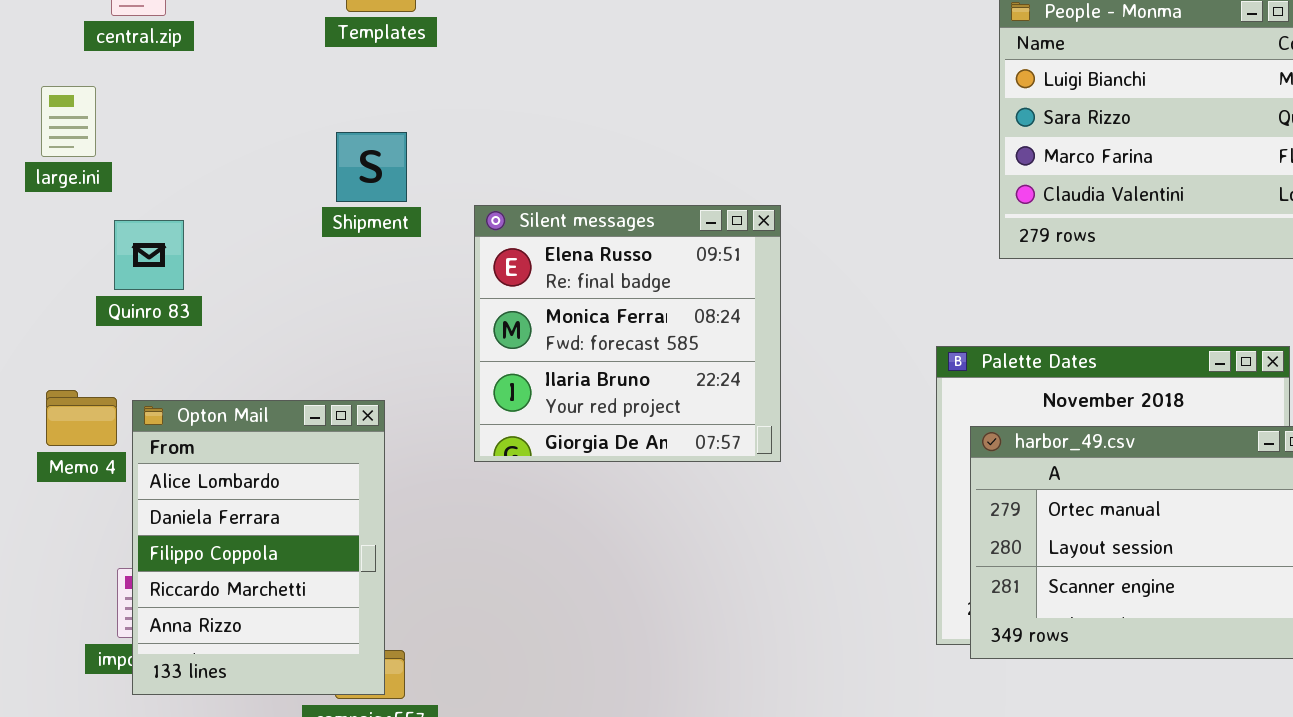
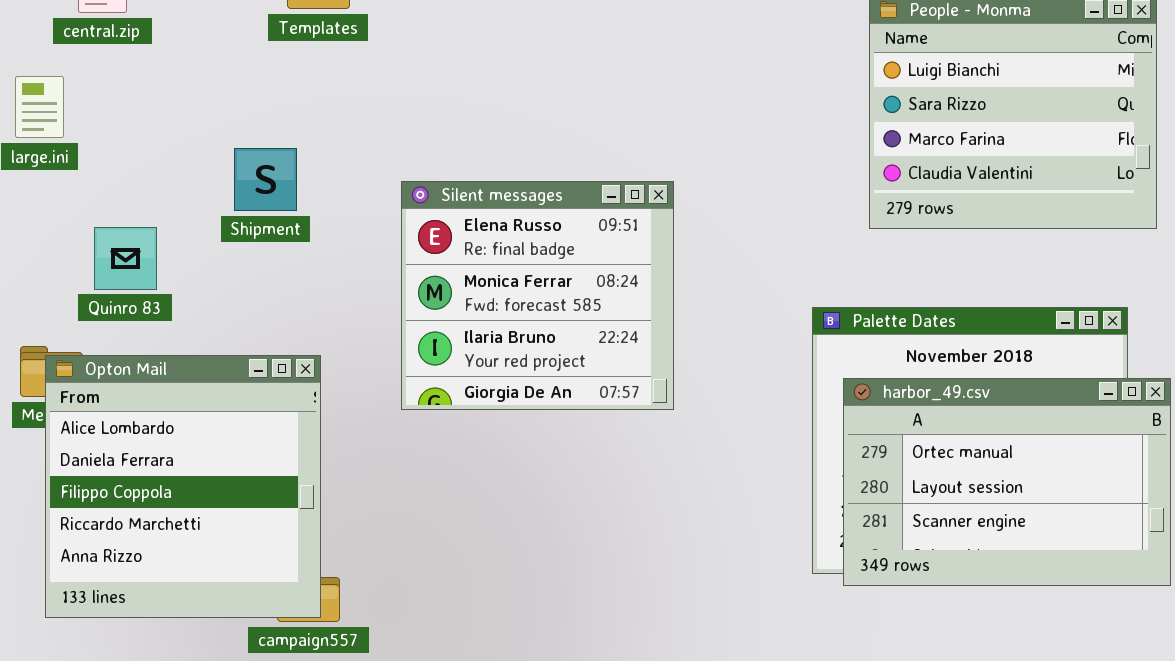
Shipment: [336,132,407,202] -> [234,148,297,211], moved
Quinro 83: [114,220,184,290] -> [94,227,157,290], moved
Opton Mail: [132,400,385,695] -> [45,355,321,618], resized

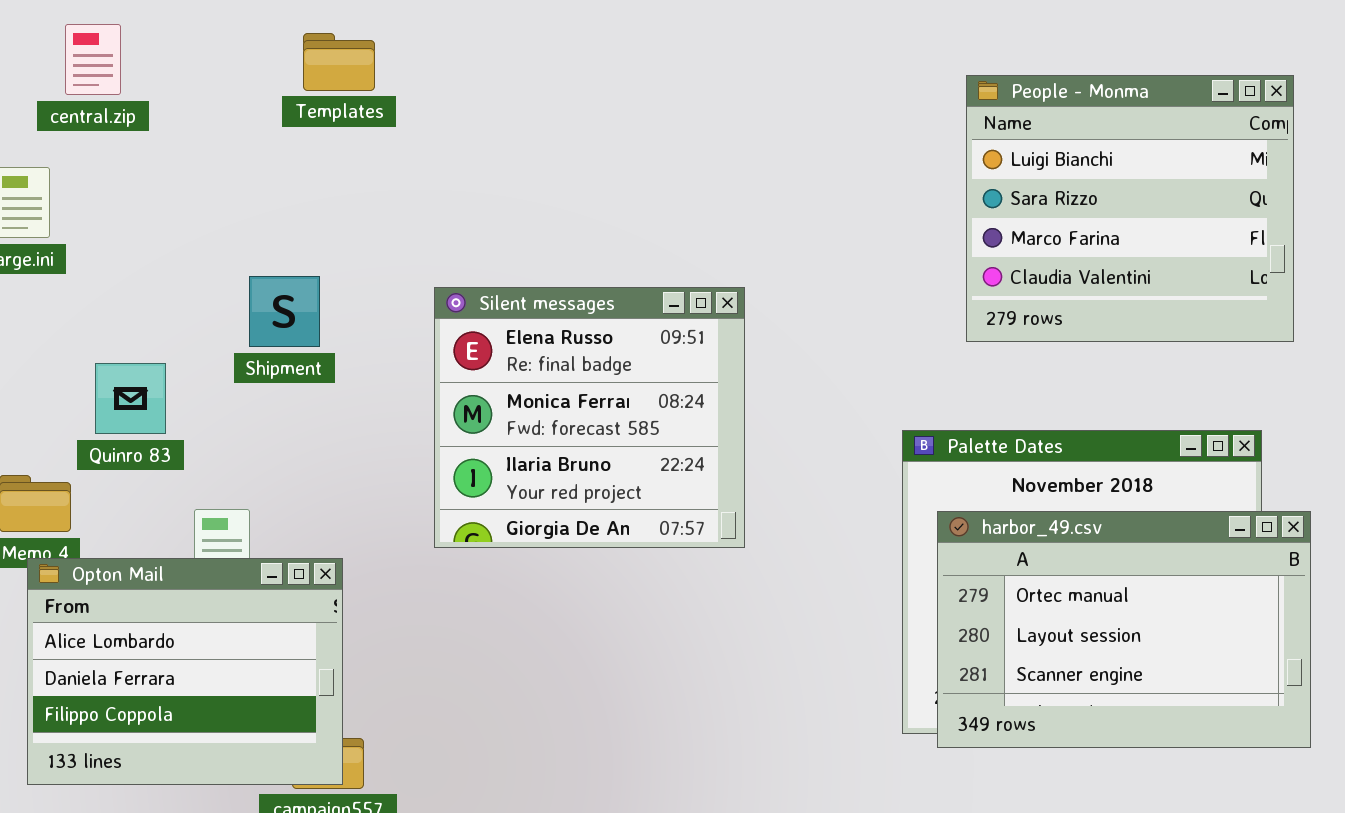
Shipment: [234,148,297,211] -> [249,276,320,347], moved
Quinro 83: [94,227,157,290] -> [95,363,166,434], moved
Opton Mail: [45,355,321,618] -> [27,558,343,785], resized

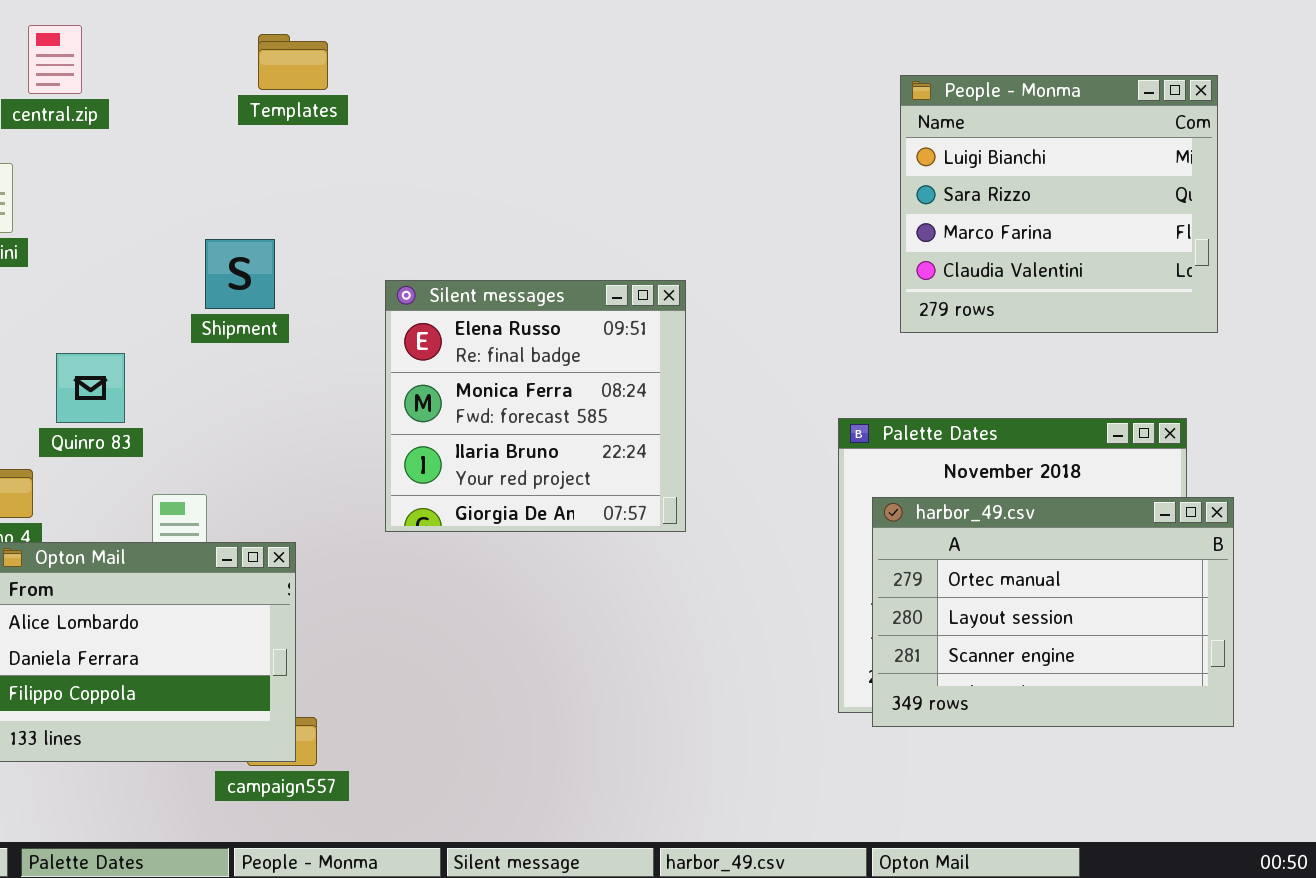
Shipment: [249,276,320,347] -> [205,239,275,309], moved

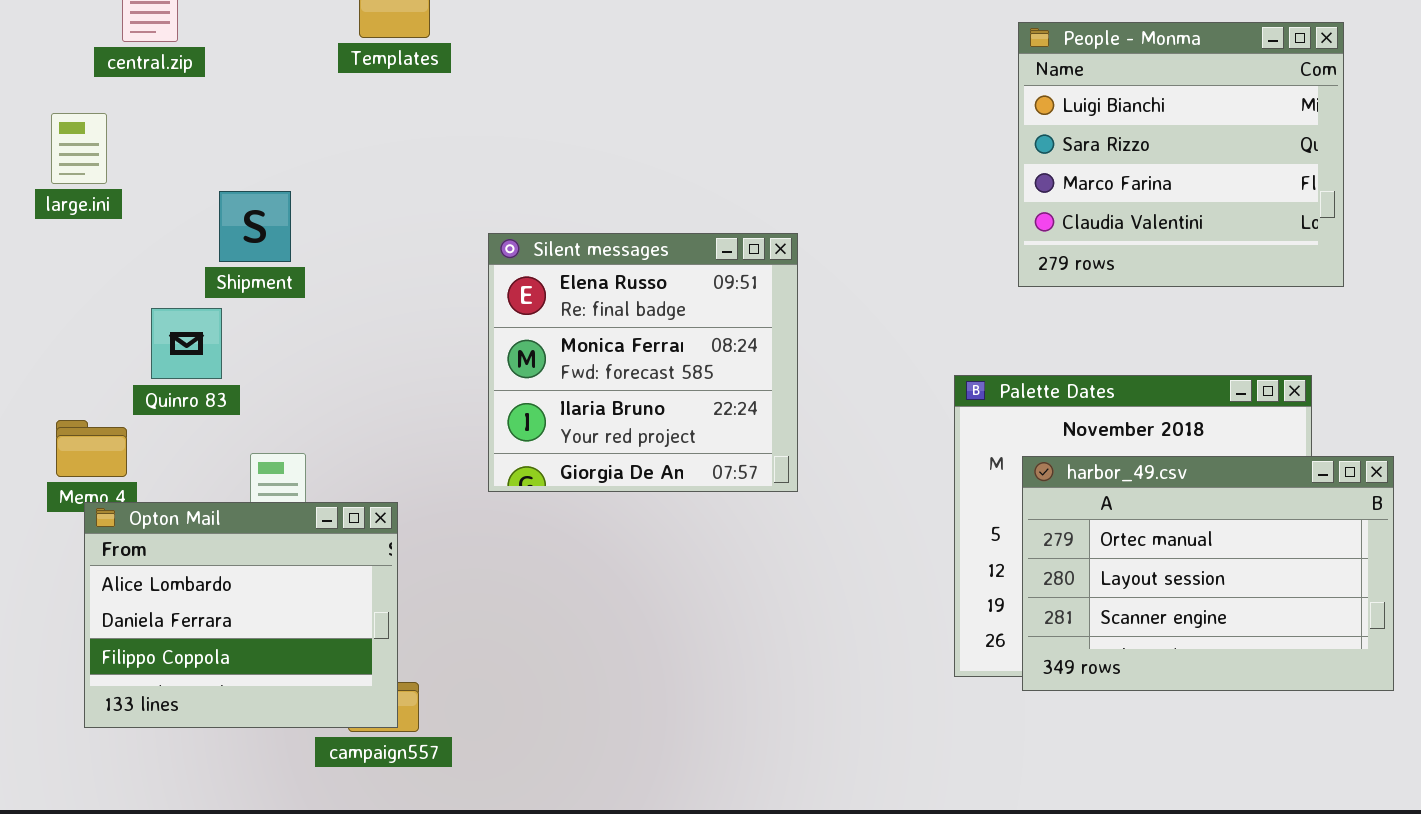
Shipment: [205,239,275,309] -> [219,191,291,262], moved
harbor_49.csv: [872,497,1234,727] -> [1022,456,1394,691], moved

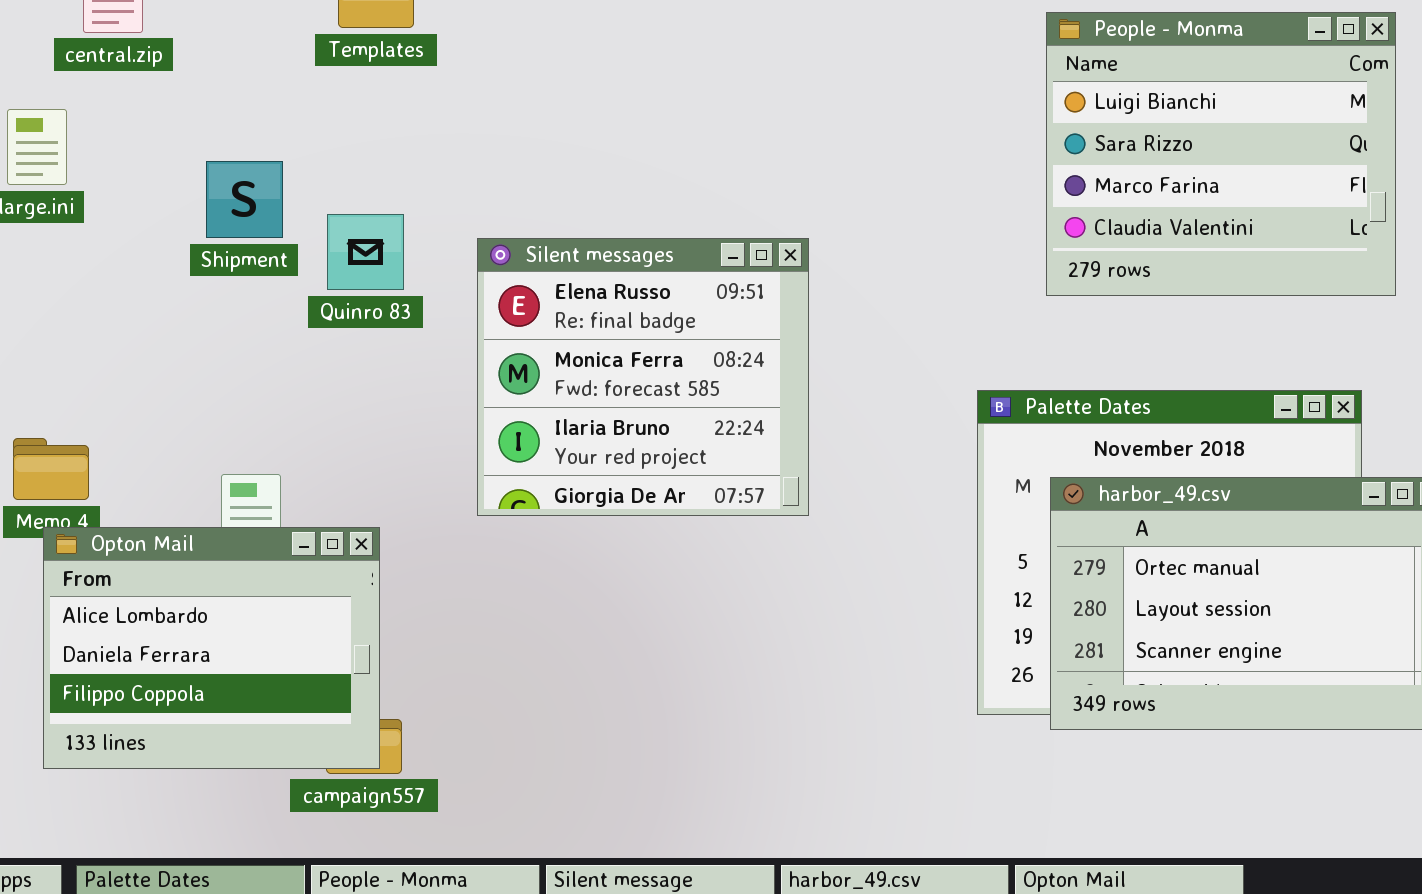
Shipment: [219,191,291,262] -> [206,161,283,238], moved
Quinro 83: [151,308,222,379] -> [327,214,404,290], moved

